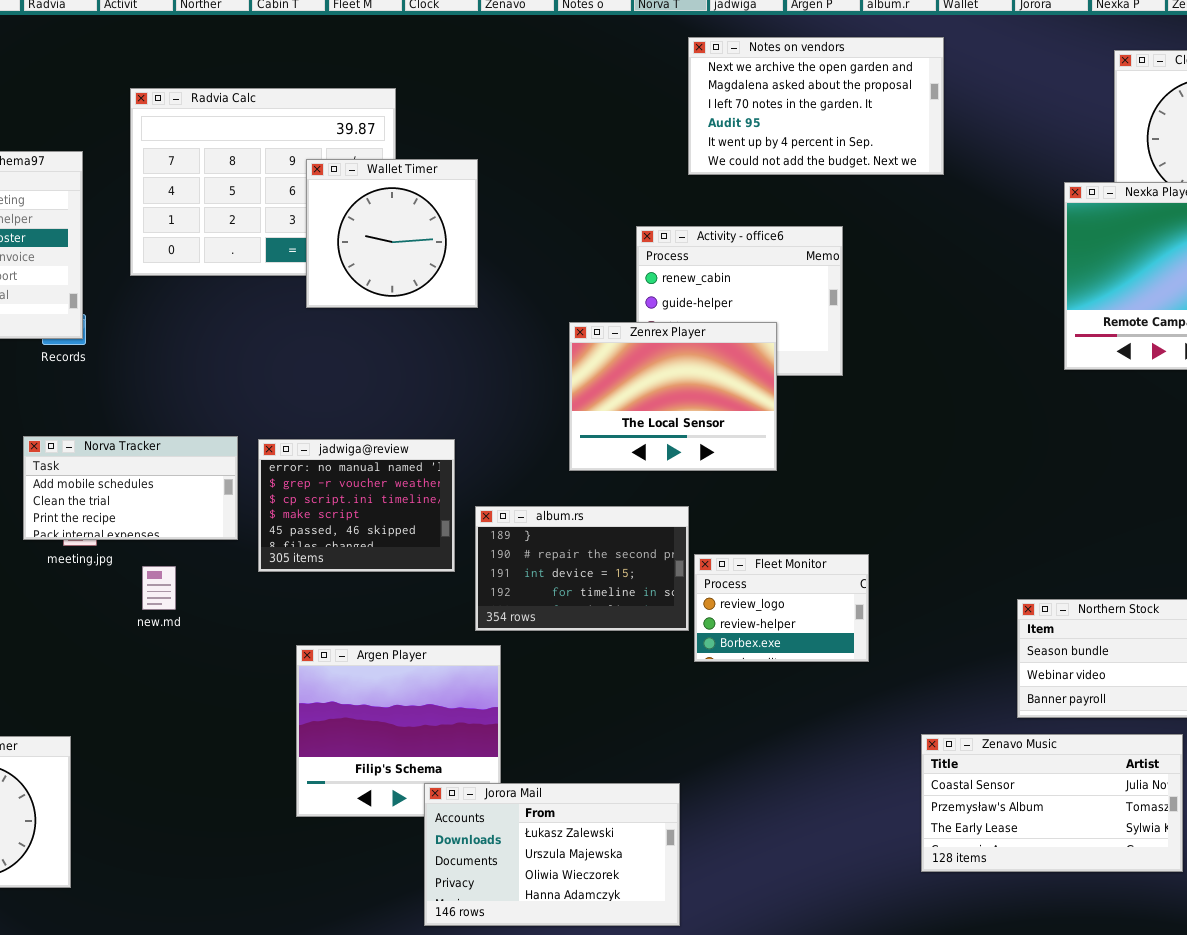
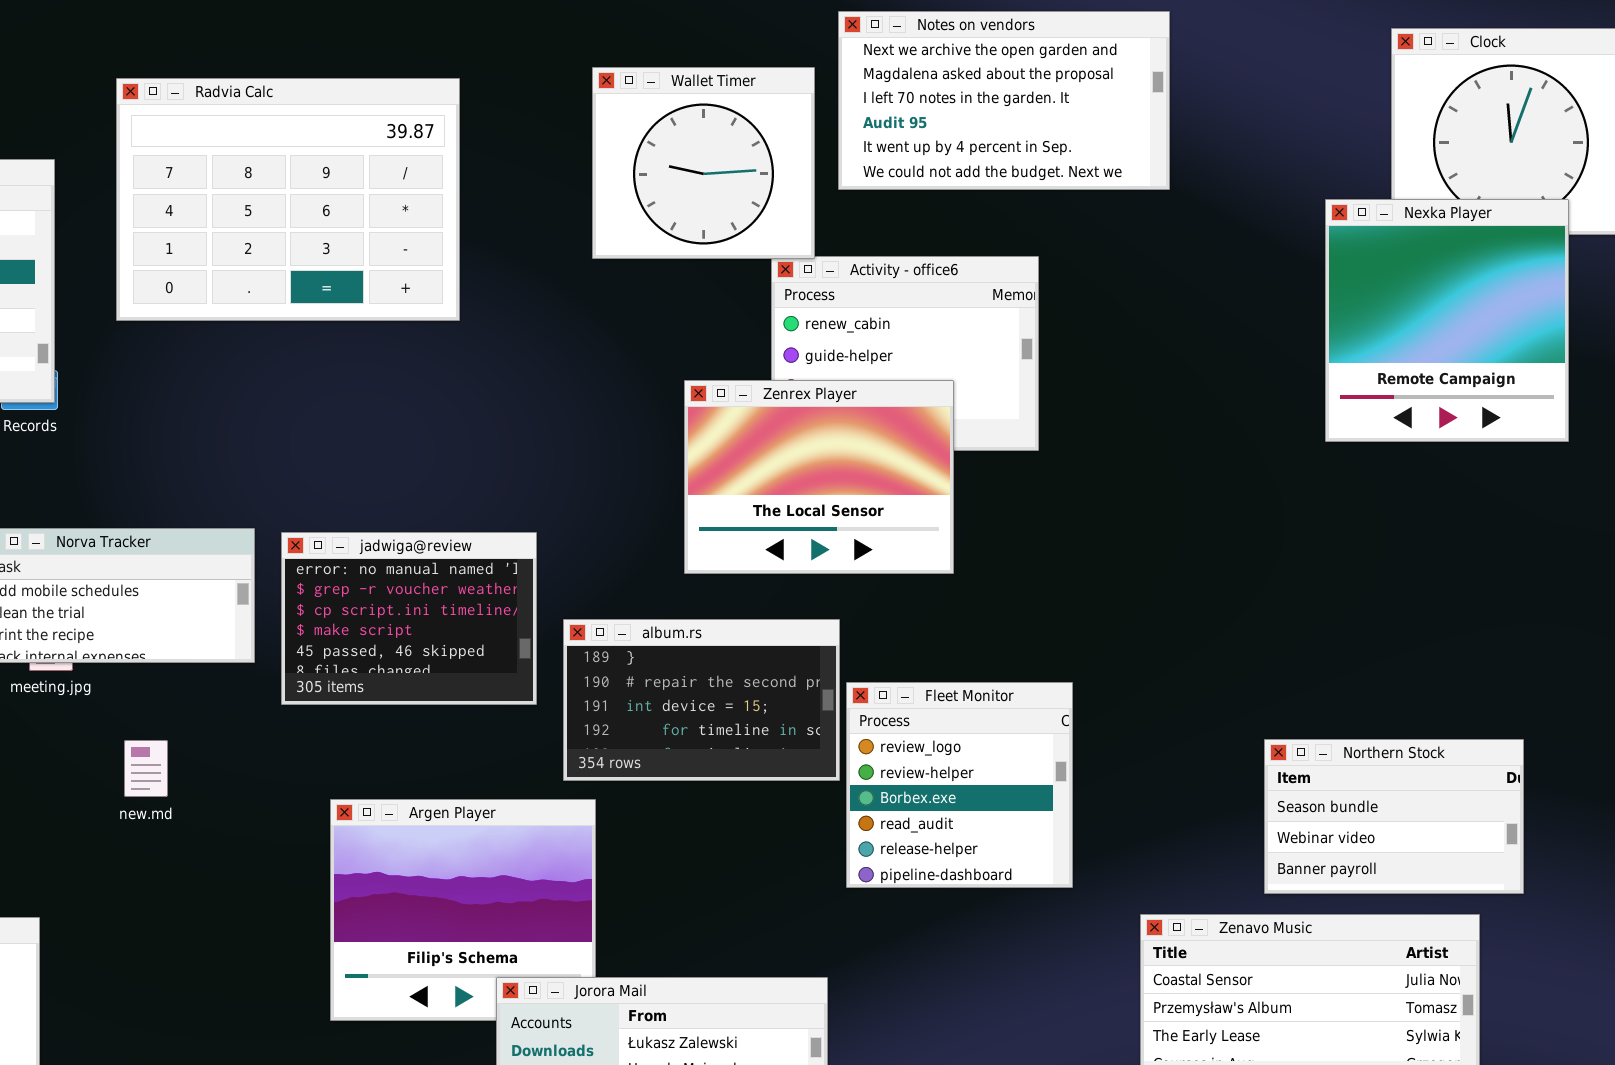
Wallet Timer: [306,159,478,308] -> [592,67,815,259], moved
Fleet Monitor: [694,554,869,662] -> [846,682,1073,888], resized
new.md: [142,566,176,610] -> [124,740,168,797], moved

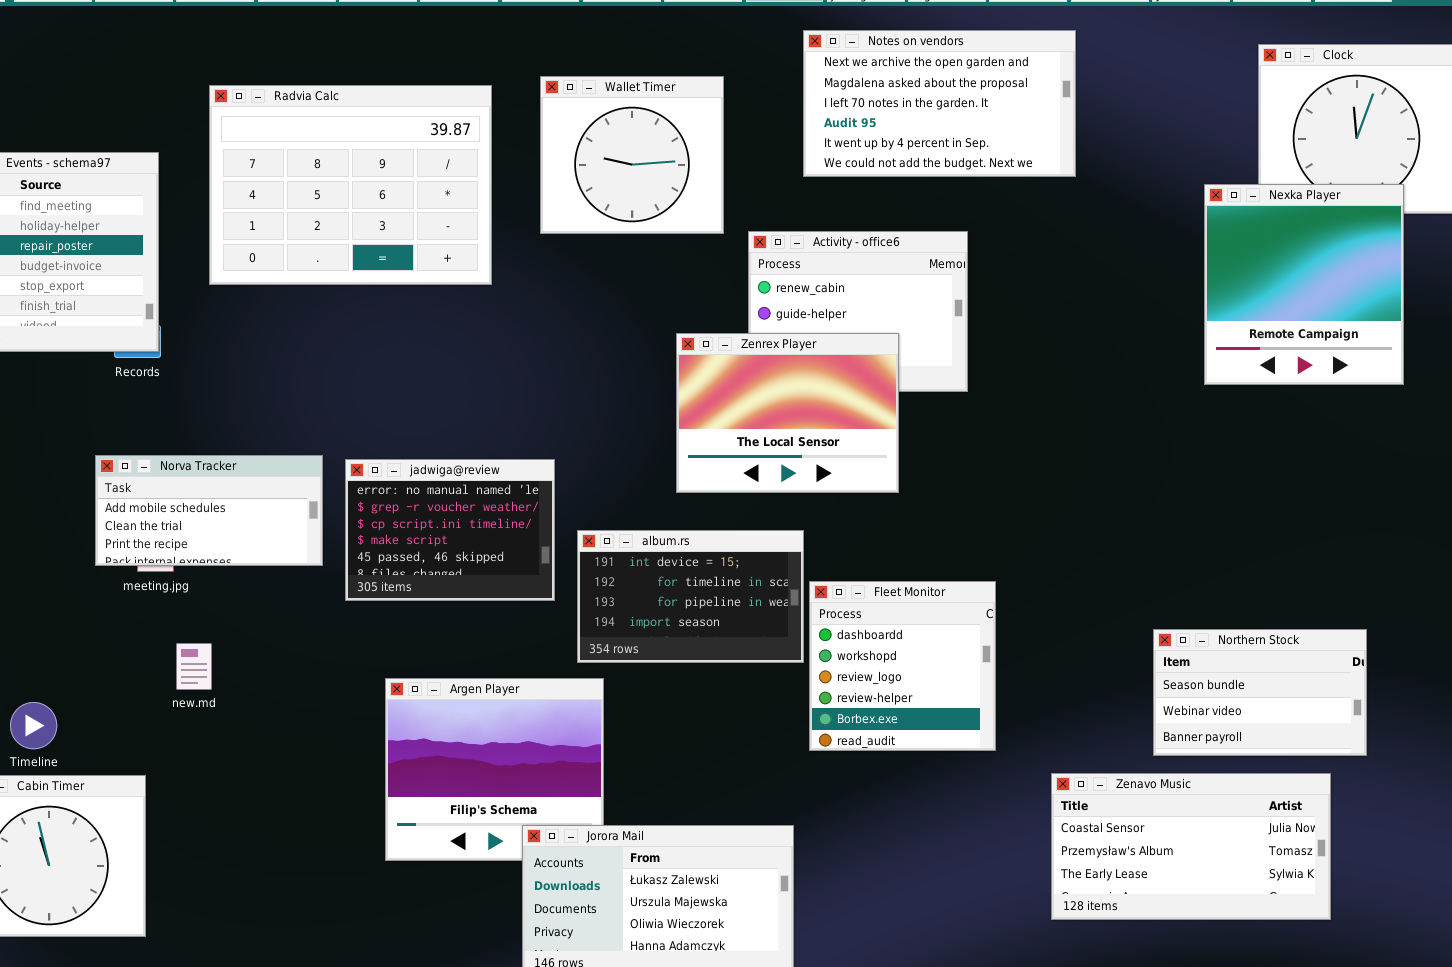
Wallet Timer: [592,67,815,259] -> [540,76,724,234], moved
album.rs: [563,619,840,781] -> [577,530,804,663], scrolled down 2 rows
Fleet Monitor: [846,682,1073,888] -> [809,581,996,751], scrolled up 2 rows
new.md: [124,740,168,797] -> [176,643,212,690], moved

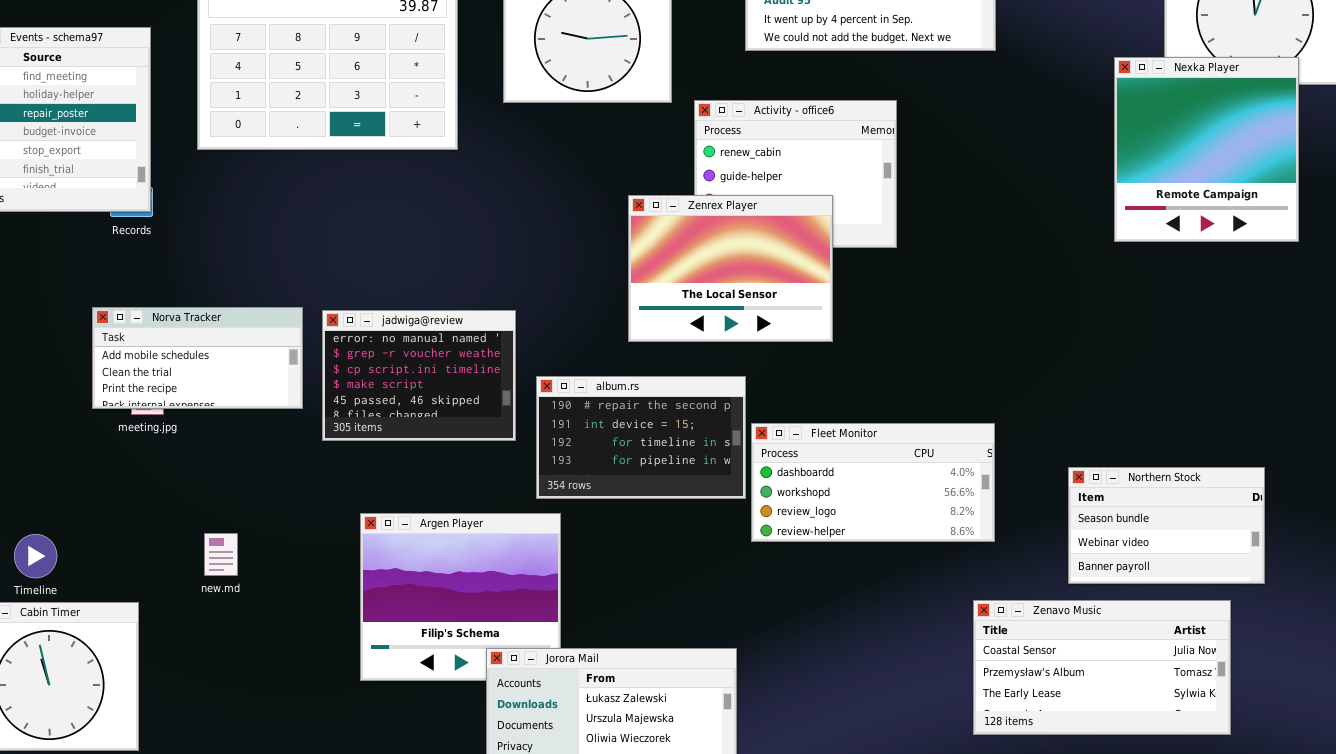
album.rs: [577,530,804,663] -> [536,376,746,499], scrolled up 1 row
Fleet Monitor: [809,581,996,751] -> [751,423,995,542], resized
new.md: [176,643,212,690] -> [204,533,238,576], moved

